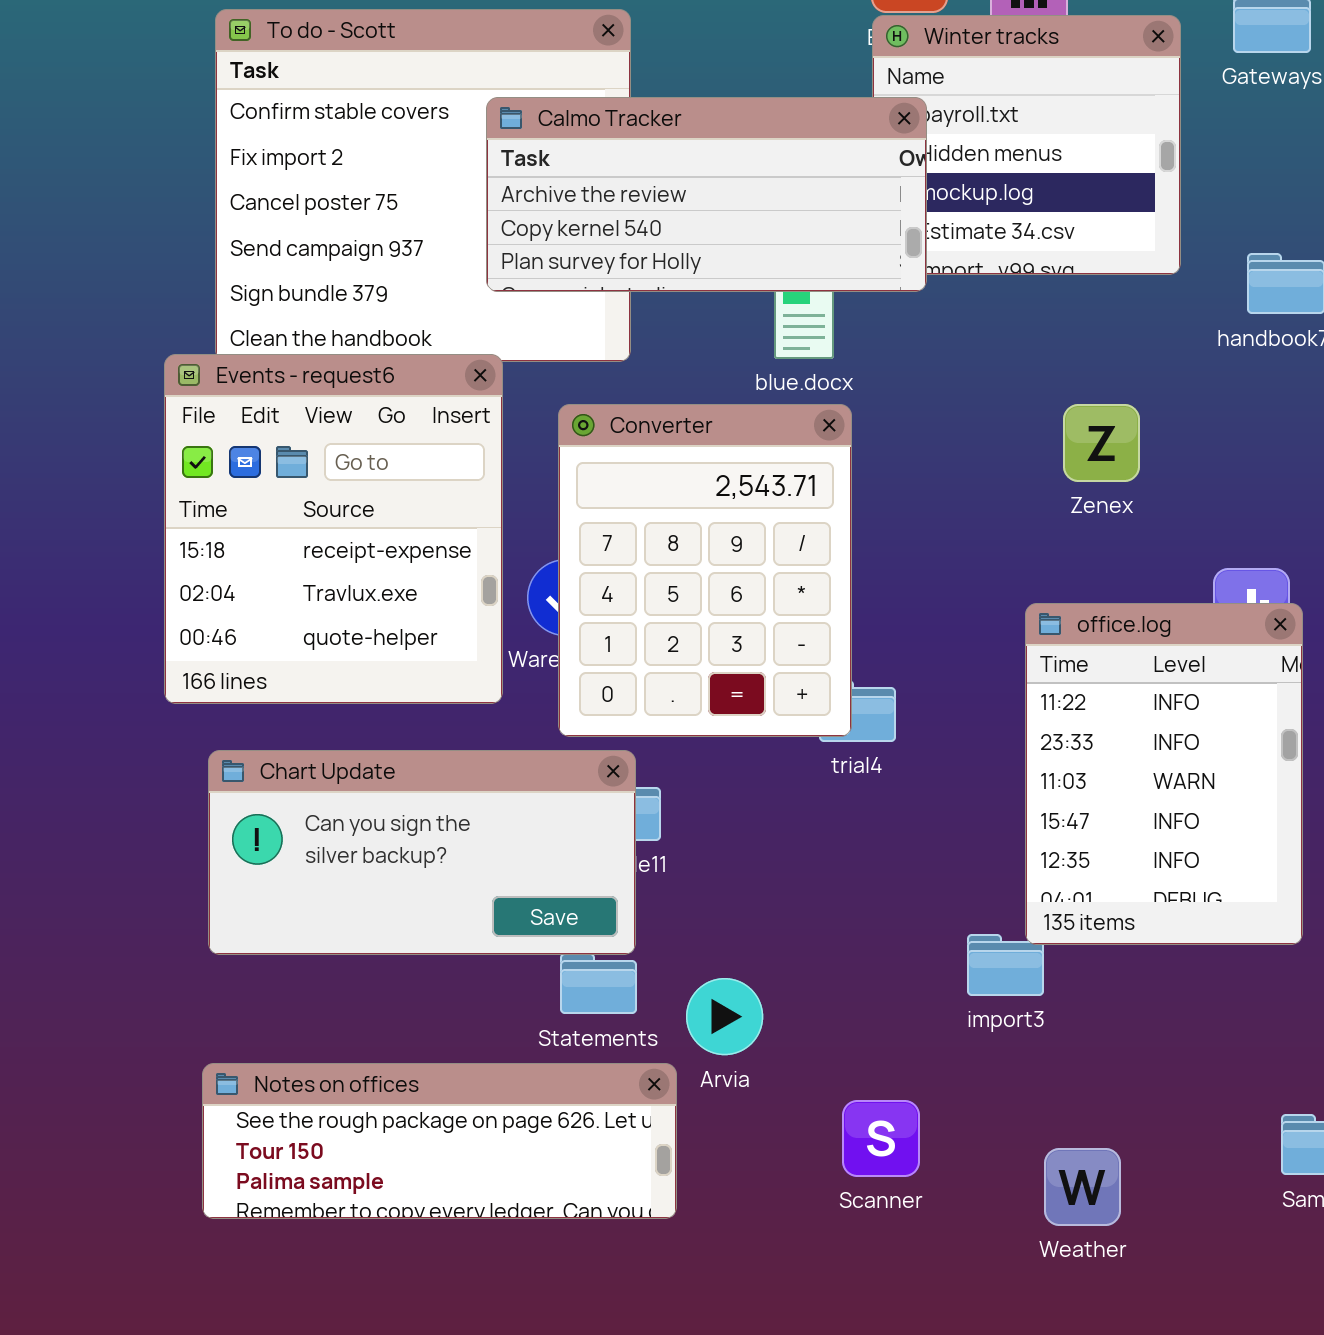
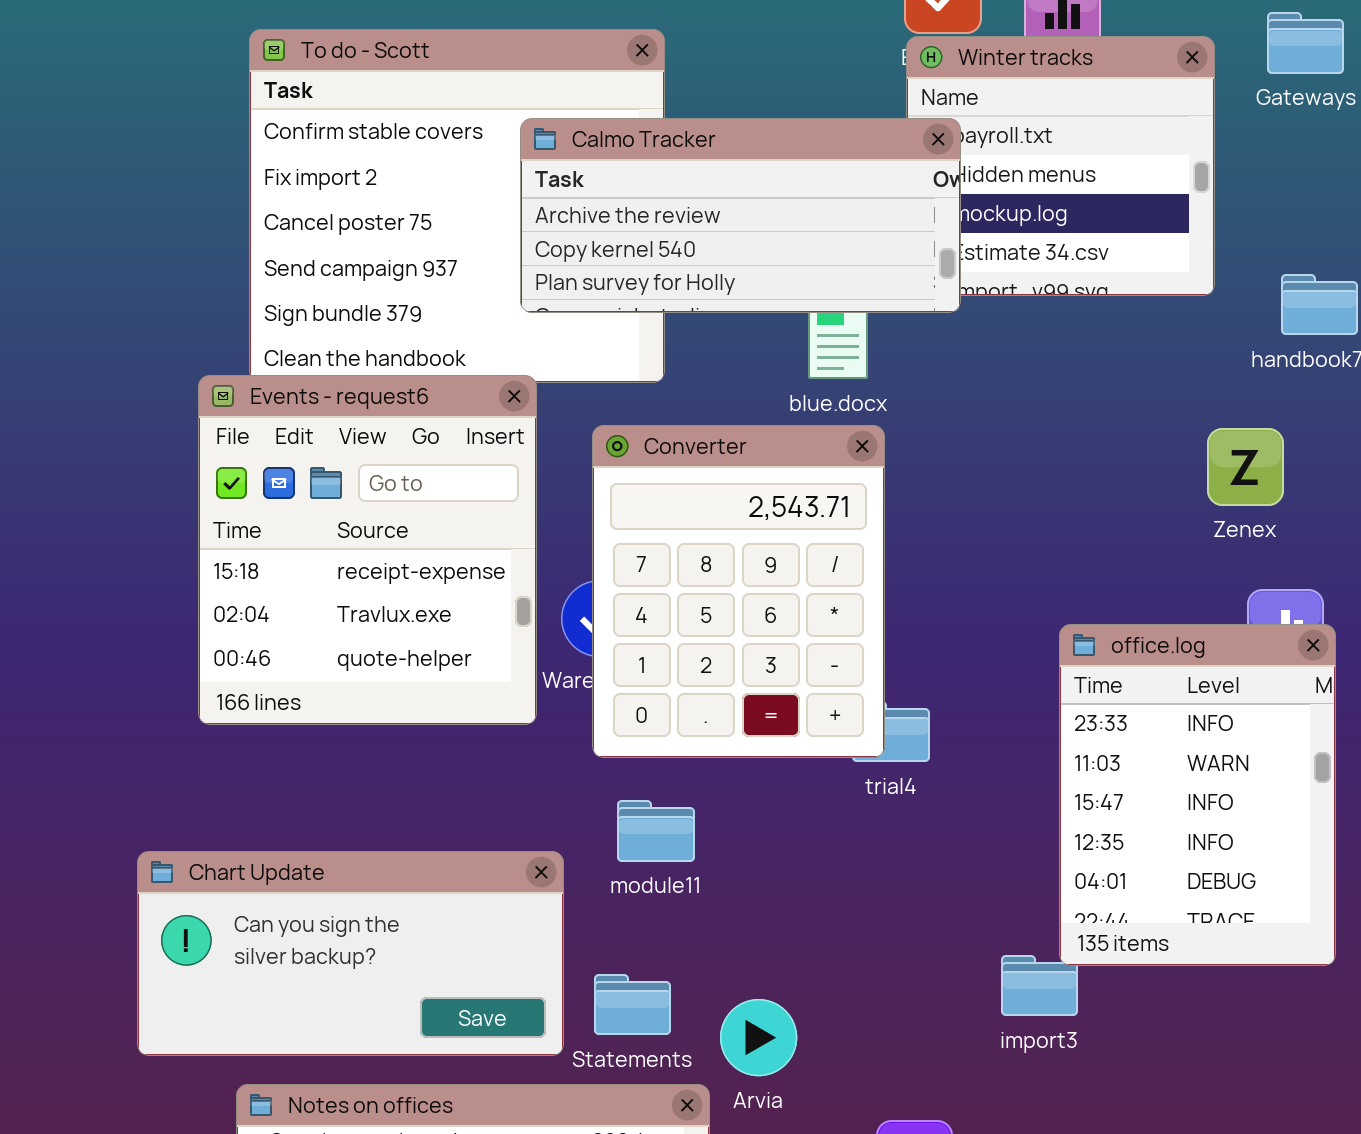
Zenex: [1063,404,1140,482] -> [1207,428,1284,506], moved
office.log: [1025,603,1303,945] -> [1059,624,1336,966], scrolled down 1 row
Chart Update: [208,750,636,955] -> [137,851,564,1056], moved

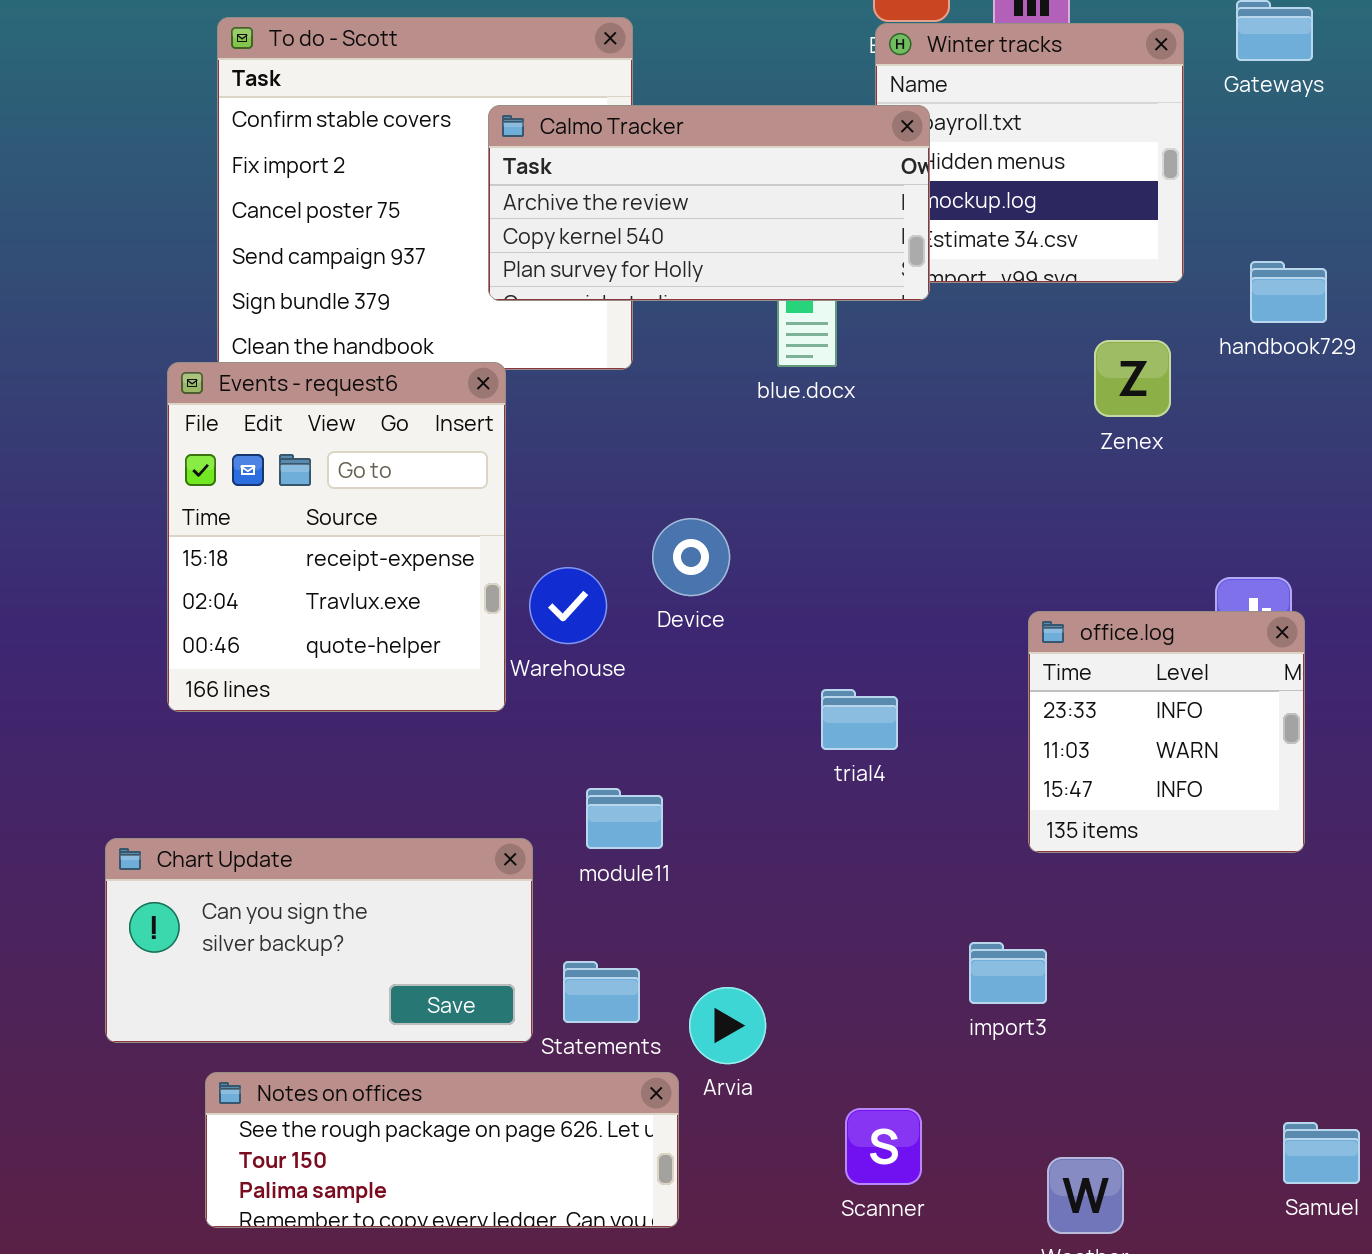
Converter: [592,425,885,758] -> none, closed
Zenex: [1207,428,1284,506] -> [1094,340,1171,417], moved
office.log: [1059,624,1336,966] -> [1028,611,1305,853], resized

